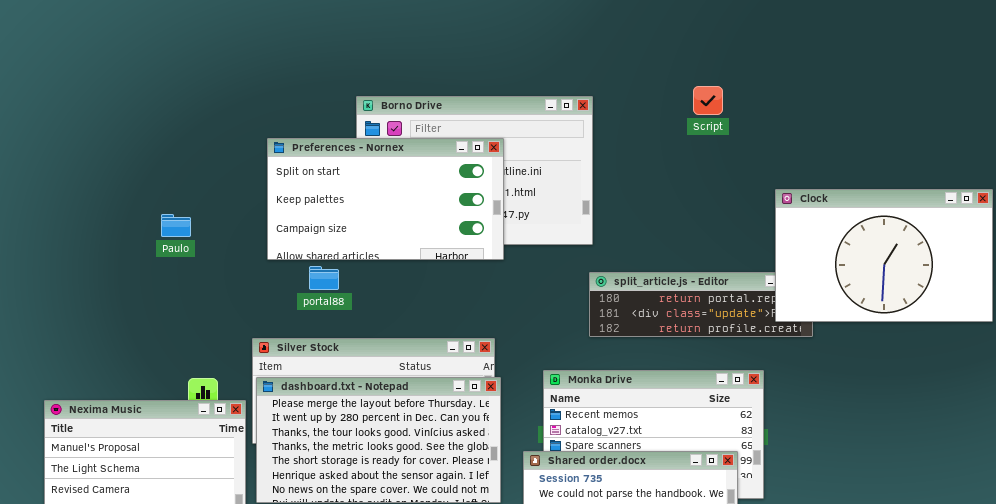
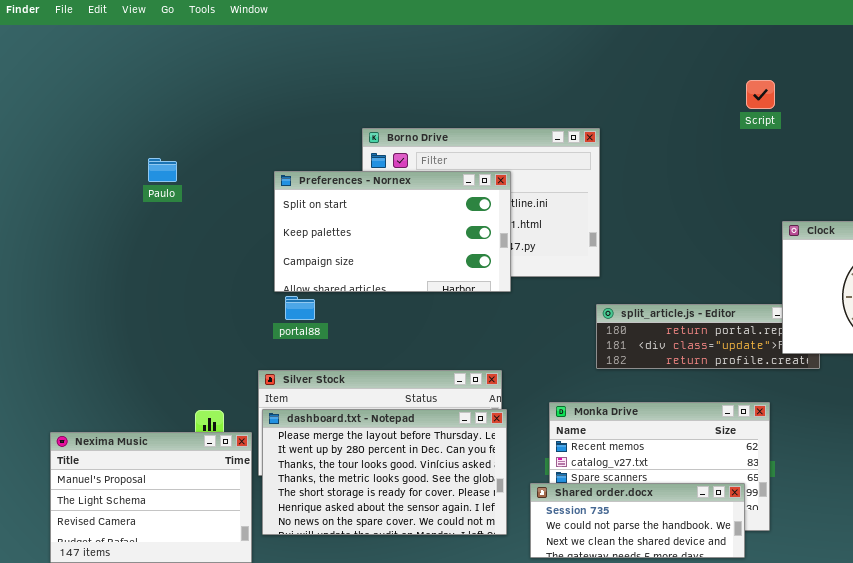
Script: [693,86,723,115] -> [746,80,775,109], moved
Paulo: [161,214,191,237] -> [148,158,177,182], moved
portal88: [309,266,339,290] -> [285,296,315,320], moved

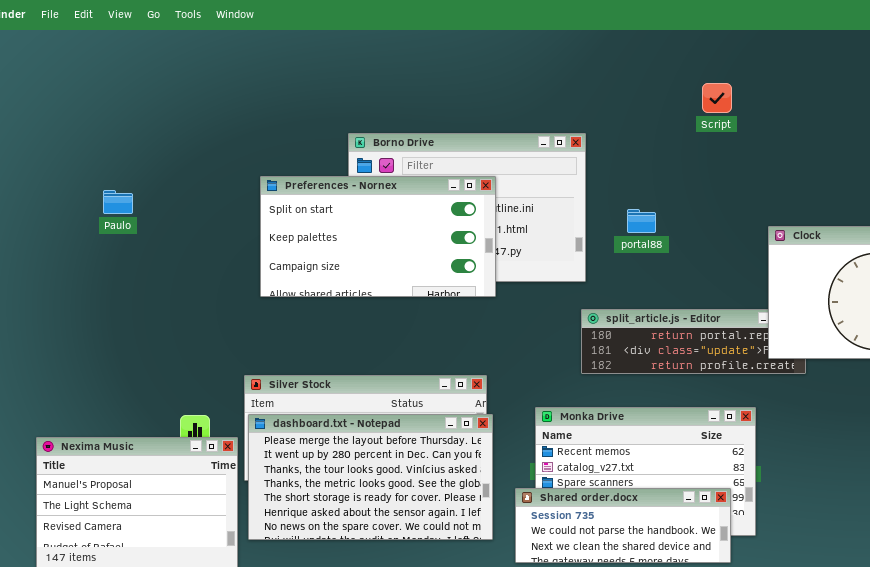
Script: [746,80,775,109] -> [702,83,732,113], moved
Paulo: [148,158,177,182] -> [103,190,133,214], moved
portal88: [285,296,315,320] -> [627,209,656,233], moved

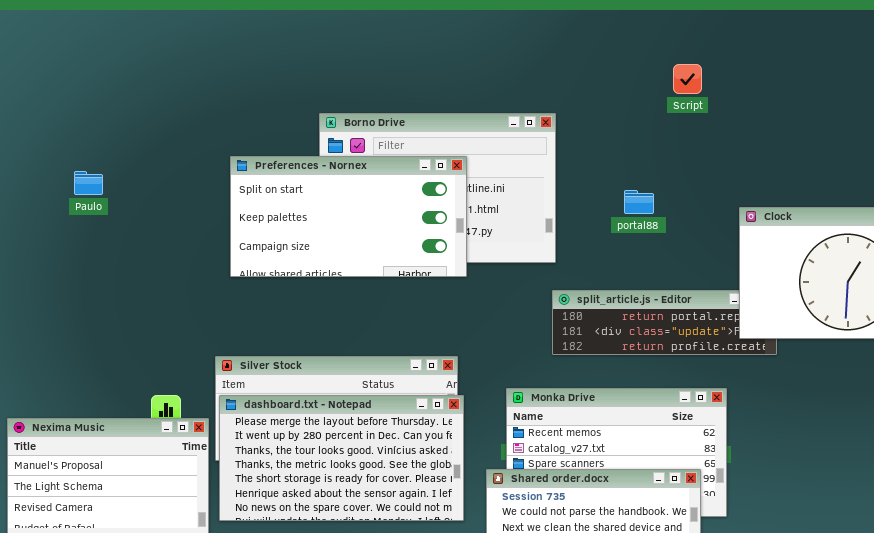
portal88: [627,209,656,233] -> [624,190,654,214], moved

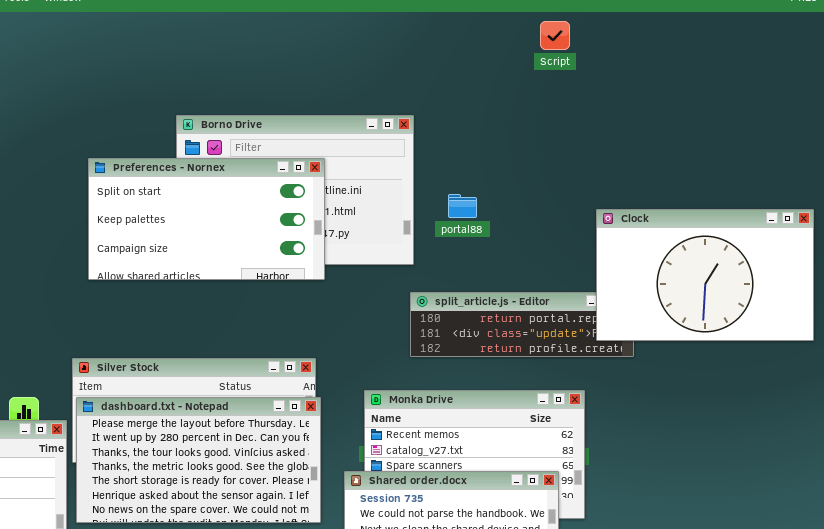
Script: [673,64,702,94] -> [540,21,570,50], moved
portal88: [624,190,654,214] -> [448,194,477,218], moved

